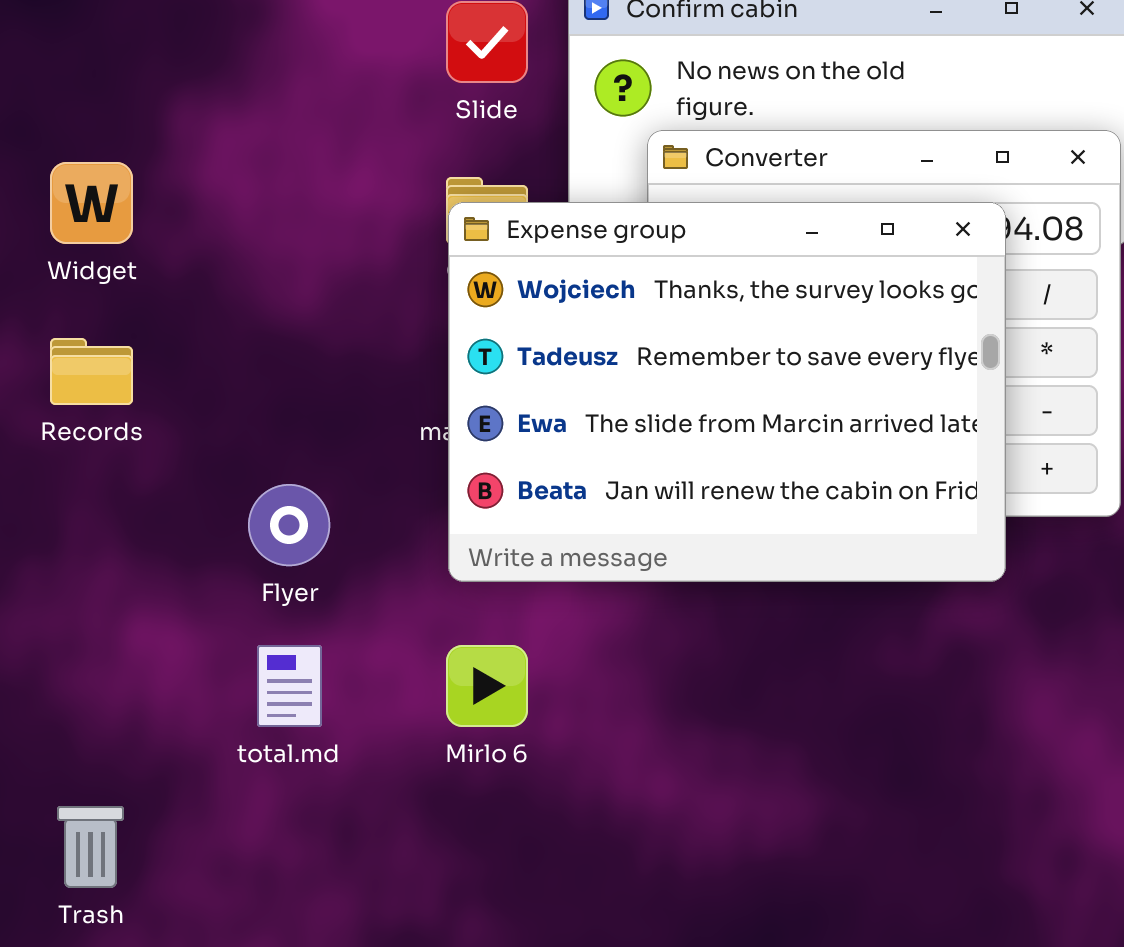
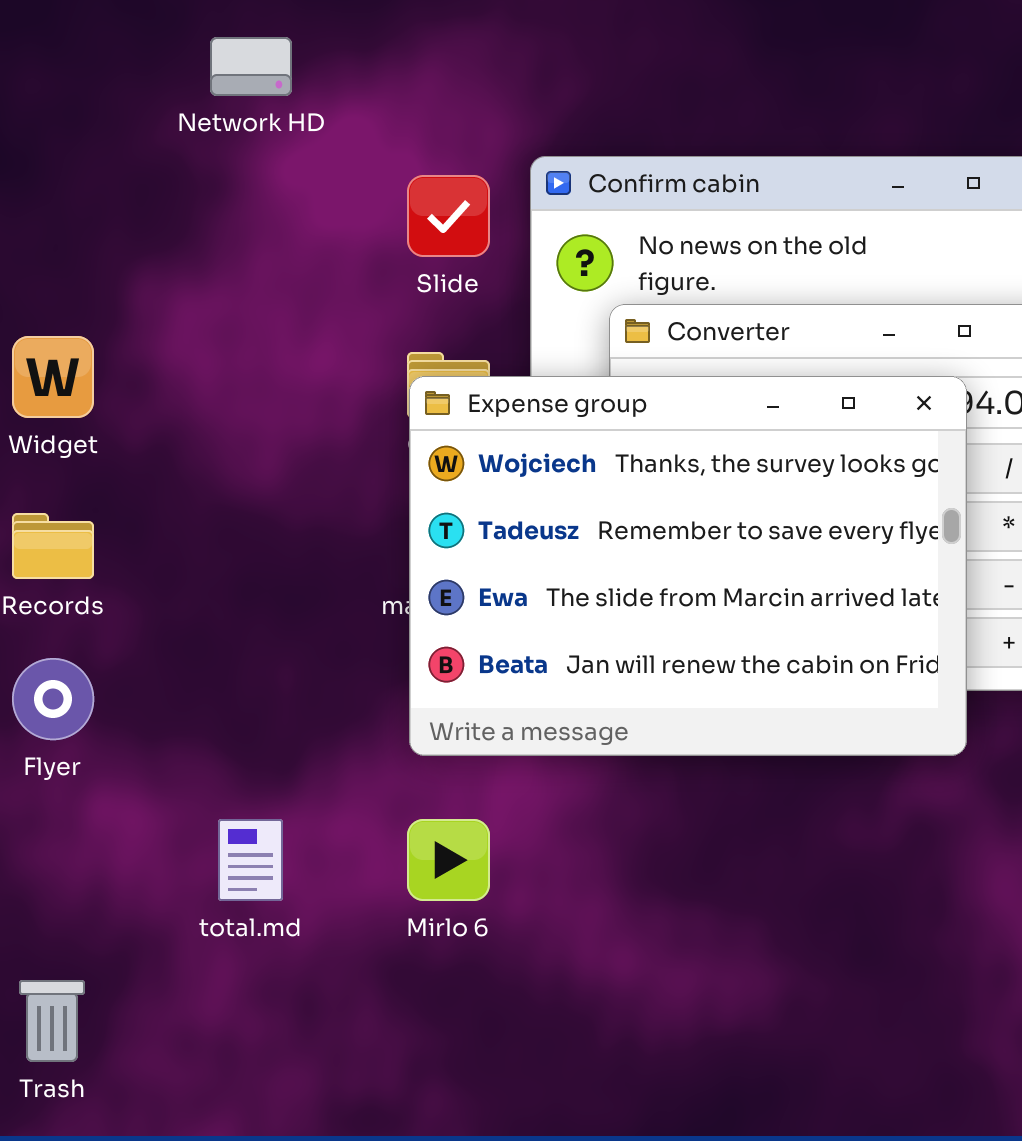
Flyer: [248,484,330,566] -> [12,658,94,740], moved

